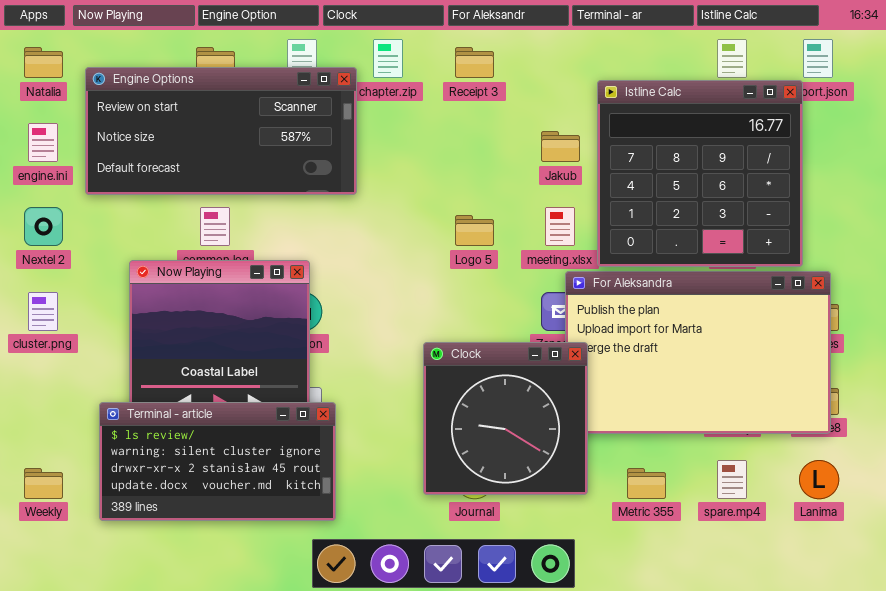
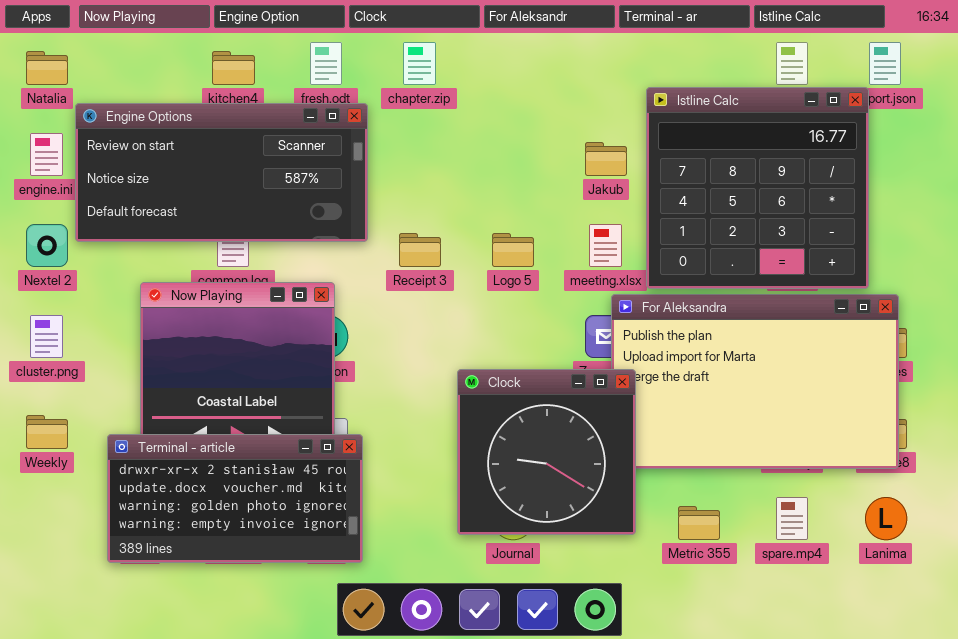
Receipt 3: [455,47,494,78] -> [399,233,441,267], moved
Engine Options: [85,67,357,195] -> [75,103,368,242], moved
Terminal - article: [99,402,336,521] -> [107,434,363,563], scrolled down 2 rows
Weekly: [24,468,63,499] -> [26,415,68,449], moved

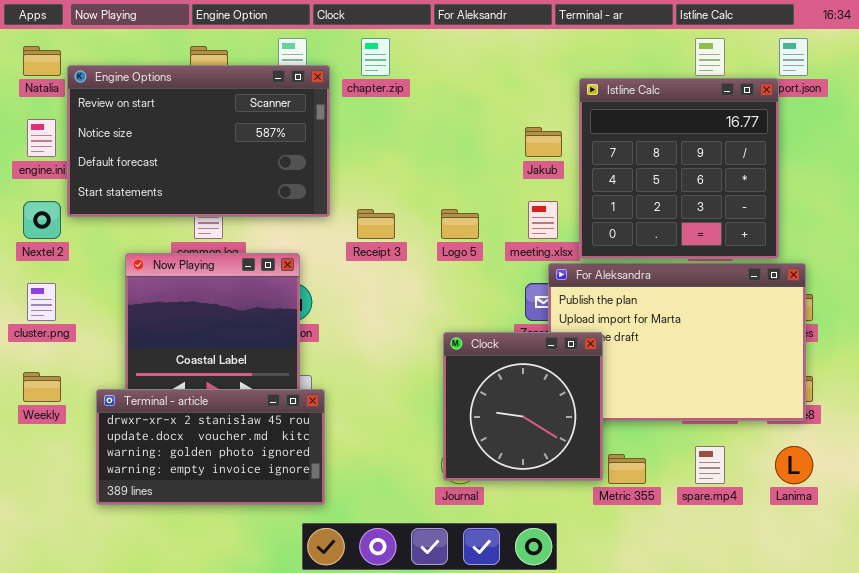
Engine Options: [75,103,368,242] -> [67,65,330,217], resized
Clock: [457,369,636,535] -> [443,332,603,481], moved

